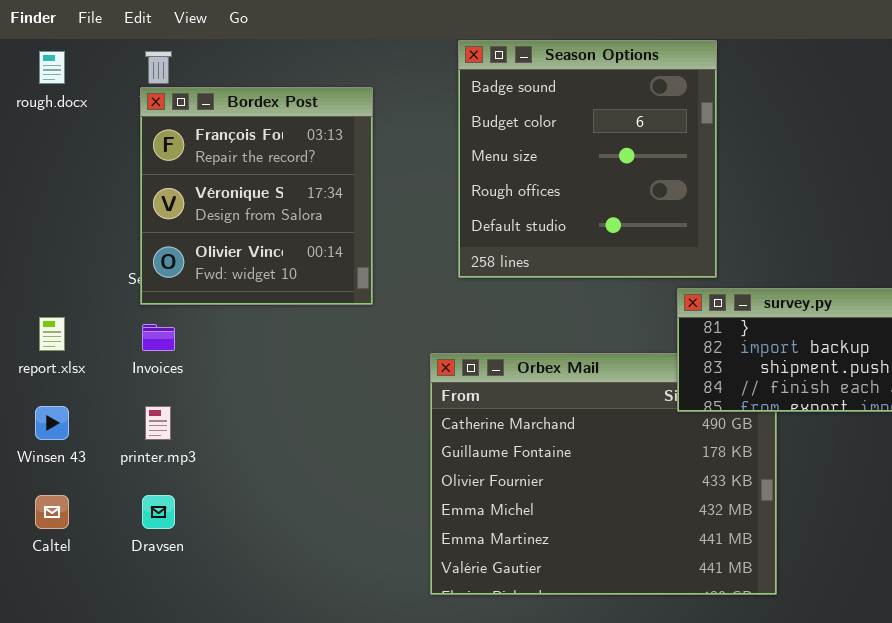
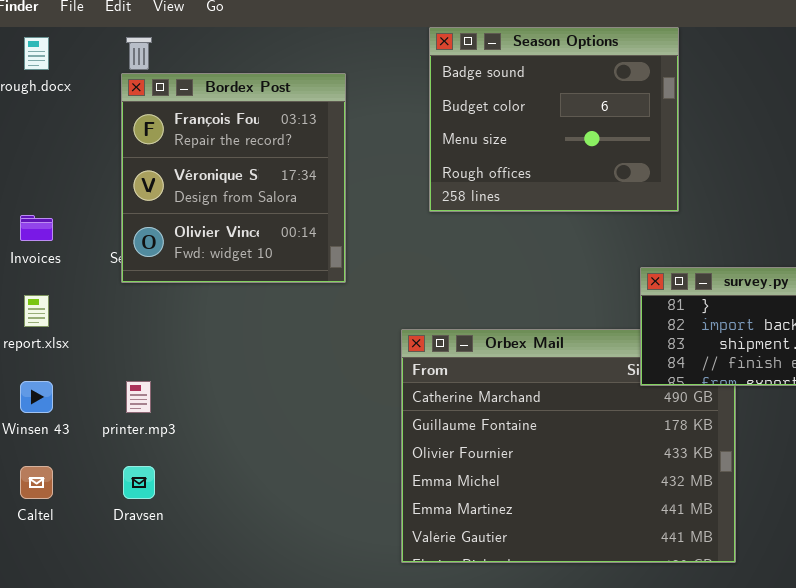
Season Options: [458,40,717,278] -> [429,27,679,212], resized
Invoices: [142,324,175,351] -> [20,215,53,241], moved

